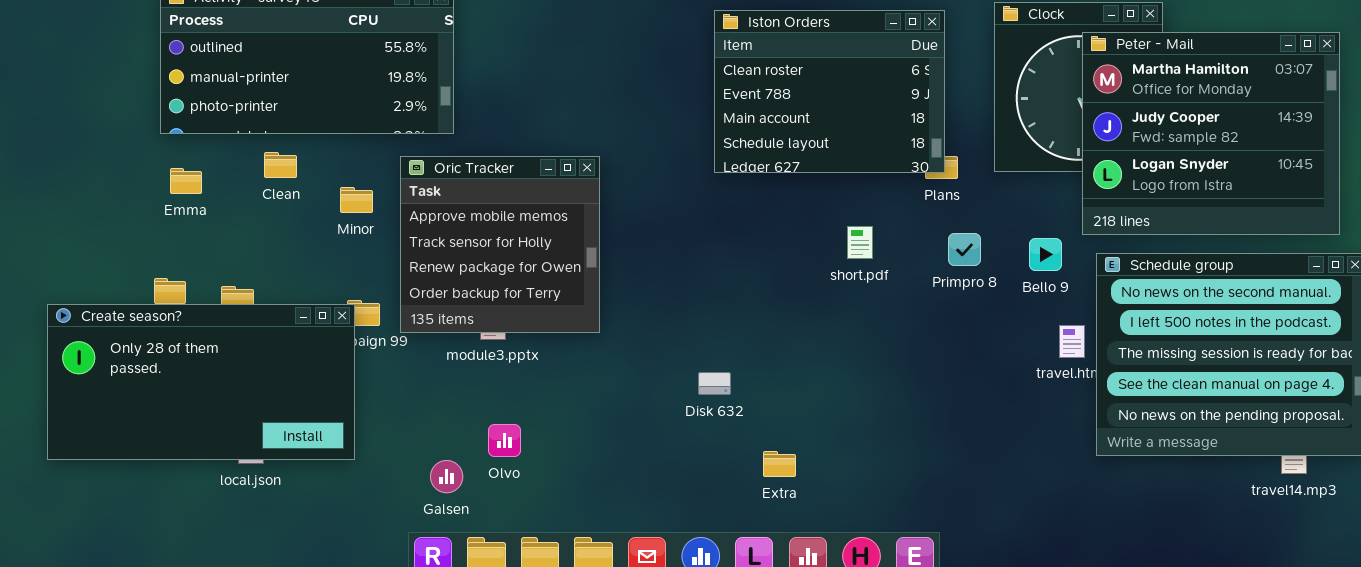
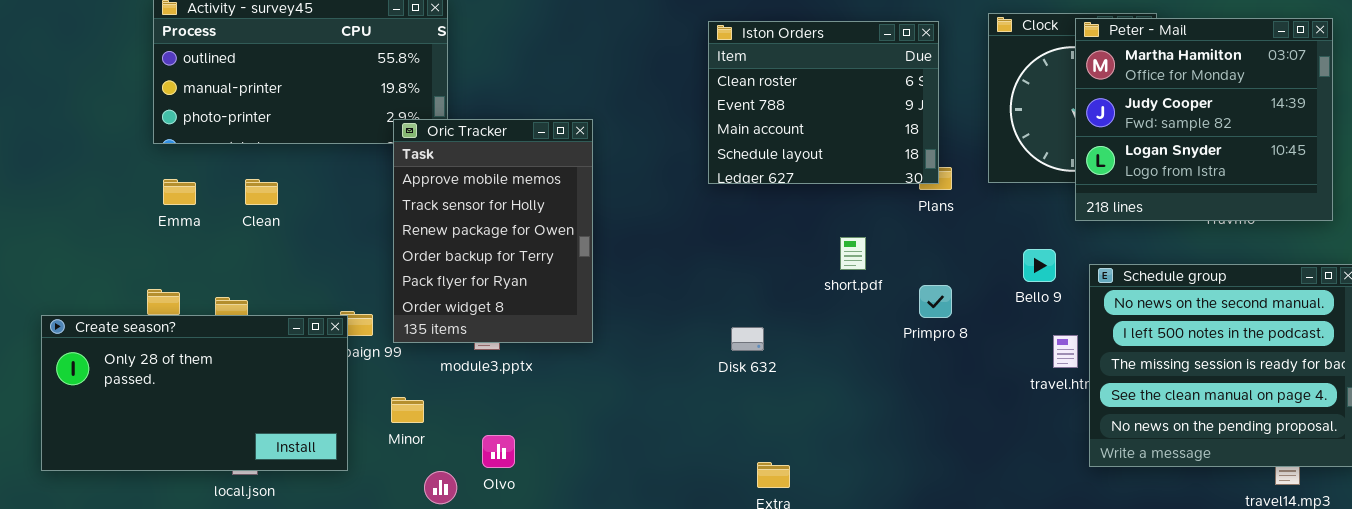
Peter - Mail: [1082,32,1340,235] -> [1075,18,1333,221], moved
Clean: [264,152,297,178] -> [245,179,278,205], moved
Oric Tracker: [400,156,600,333] -> [393,119,593,343], resized
Minor: [340,187,373,213] -> [391,397,424,423], moved
Primpro 8: [948,233,981,266] -> [919,285,952,318], moved
Disk 632: [698,372,731,395] -> [731,327,764,351], moved

